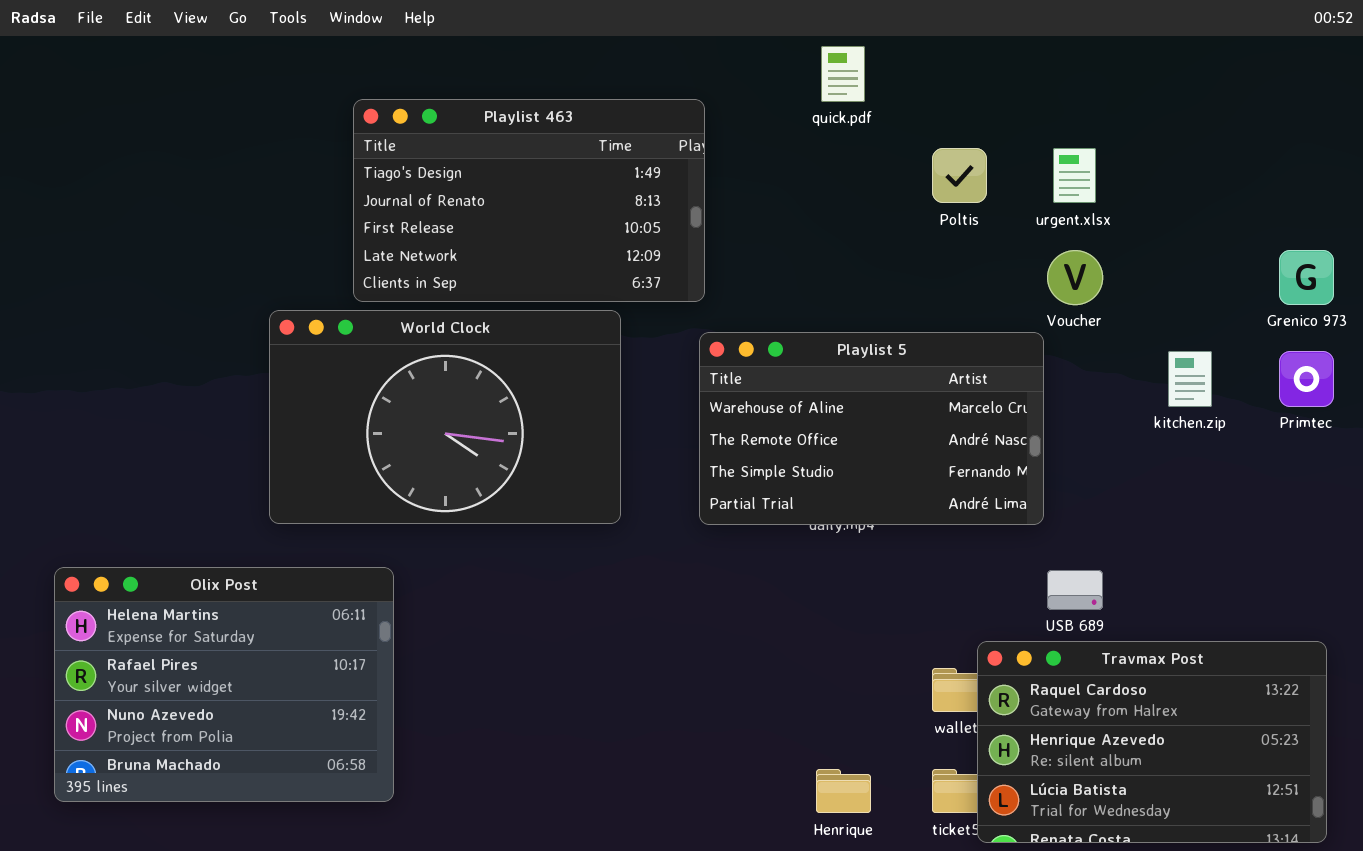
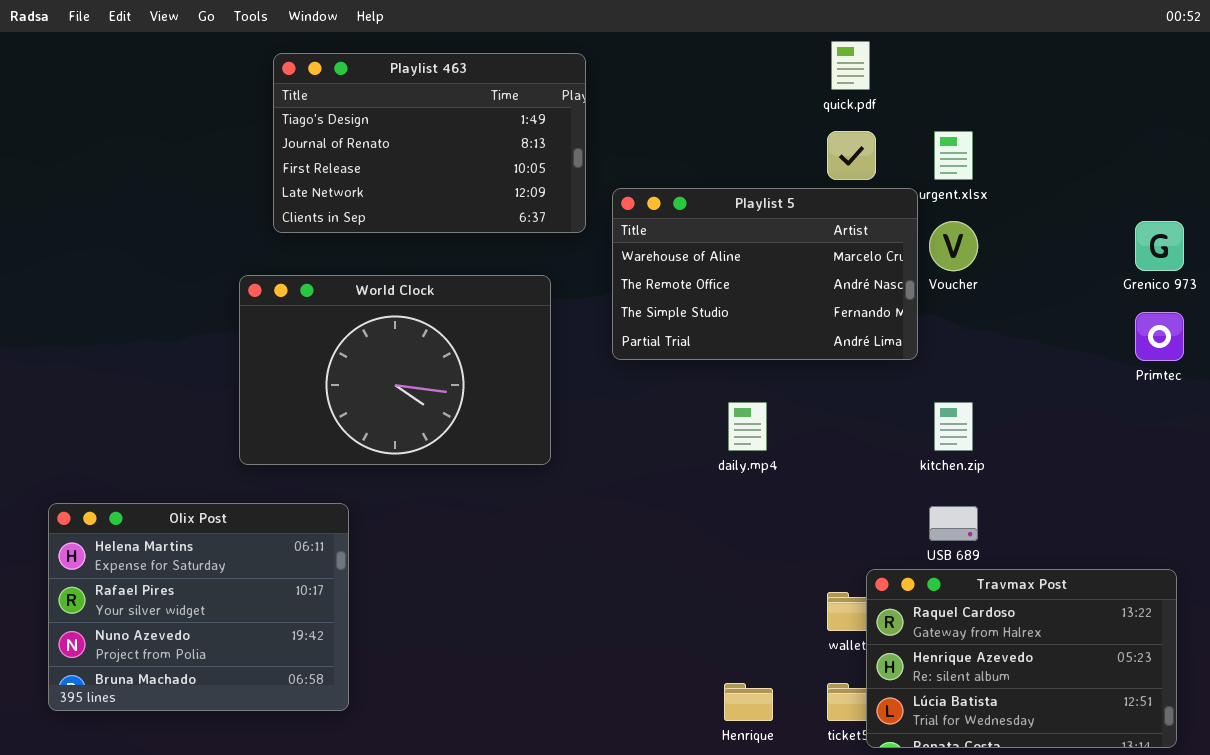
quick.pdf: [821,46,865,102] -> [831,41,870,90], moved
Playlist 463: [353,99,705,302] -> [273,53,586,233], moved
Playlist 5: [699,332,1044,525] -> [612,188,918,360], moved
kitchen.zip: [1168,351,1212,407] -> [934,402,973,451], moved

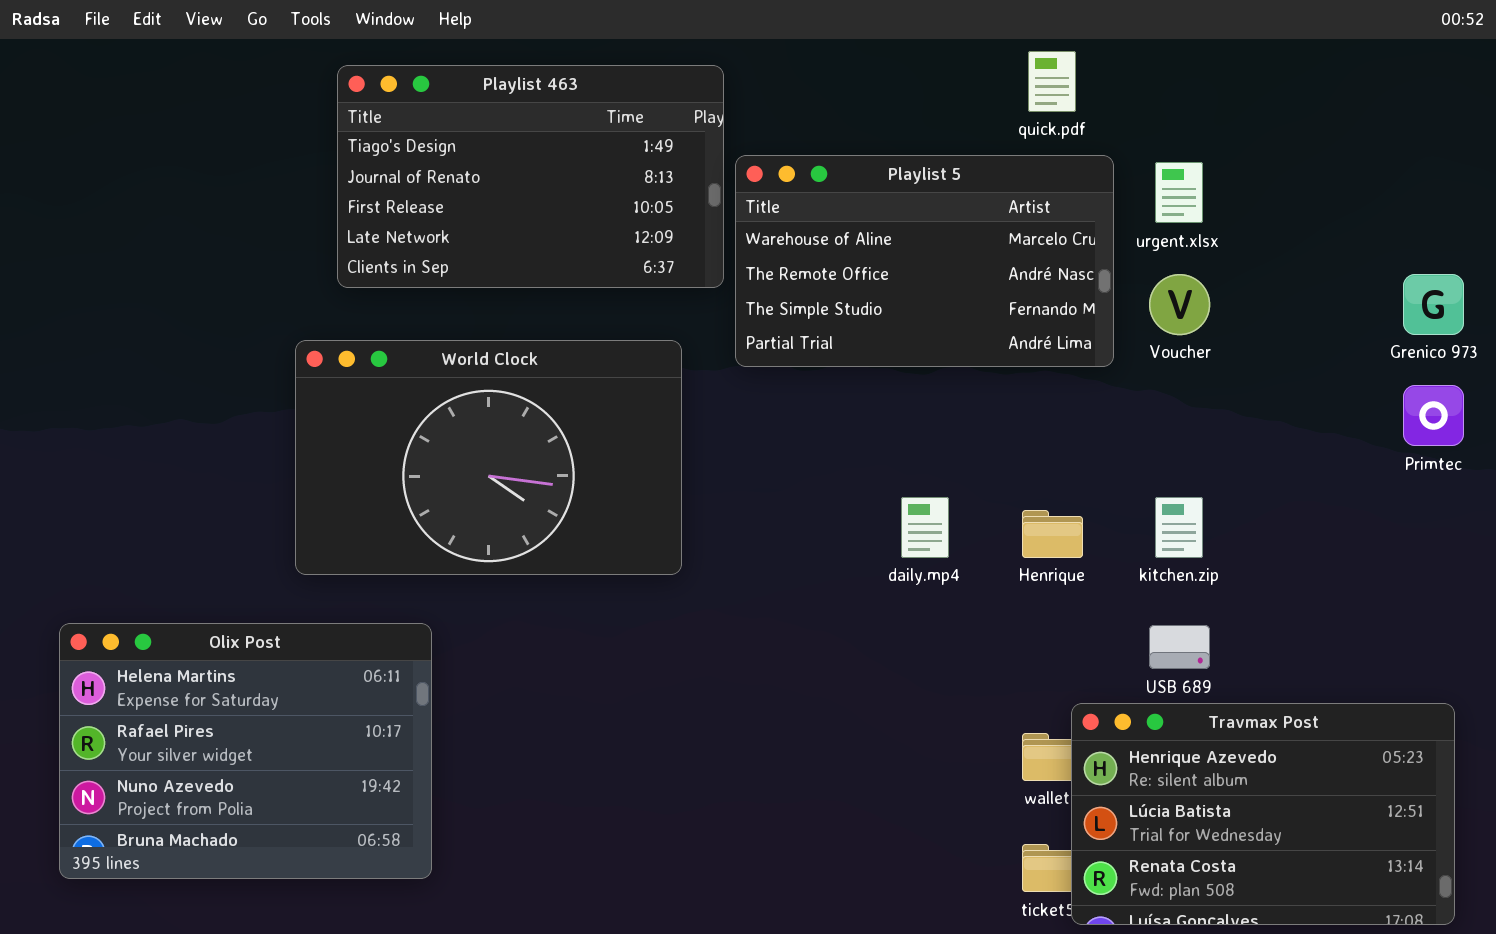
Playlist 5: [612,188,918,360] -> [735,155,1114,367], moved
Travmax Post: [866,569,1177,748] -> [1071,703,1455,925], scrolled down 1 row
Henrique: [724,683,773,721] -> [1022,510,1083,558], moved

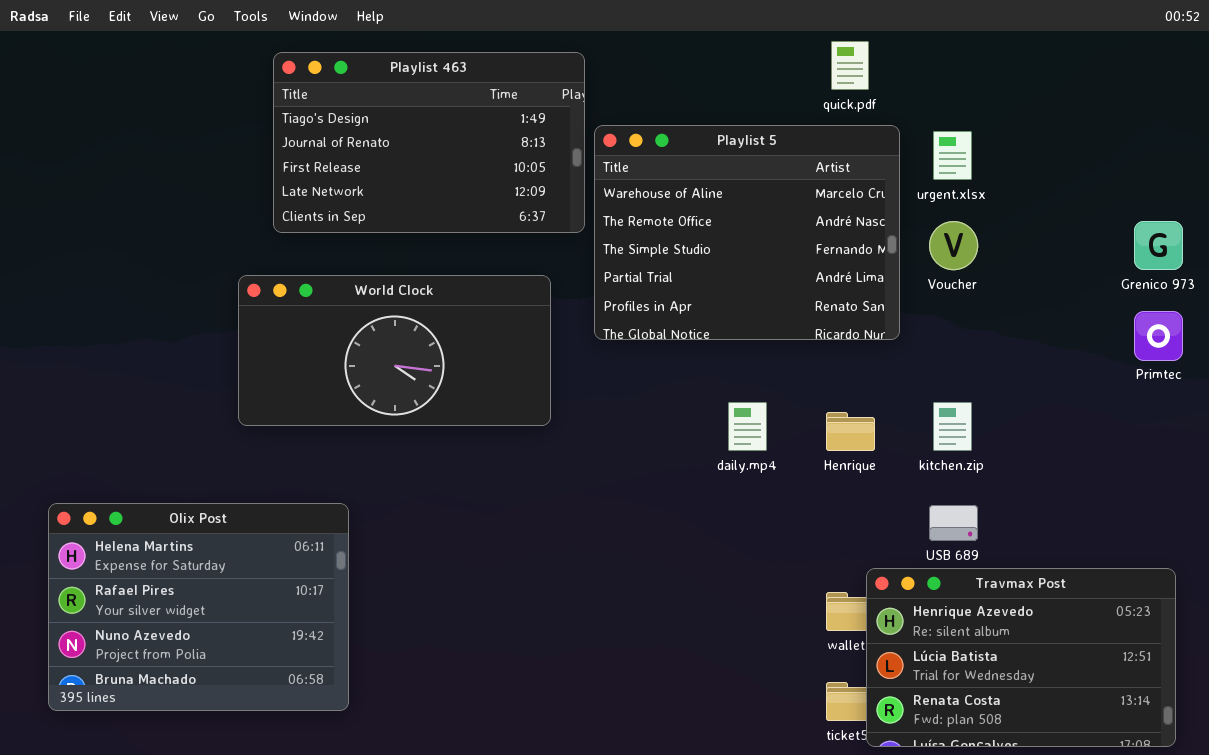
Playlist 5: [735,155,1114,367] -> [594,125,900,340], resized
World Clock: [295,340,682,575] -> [238,275,551,426], resized

